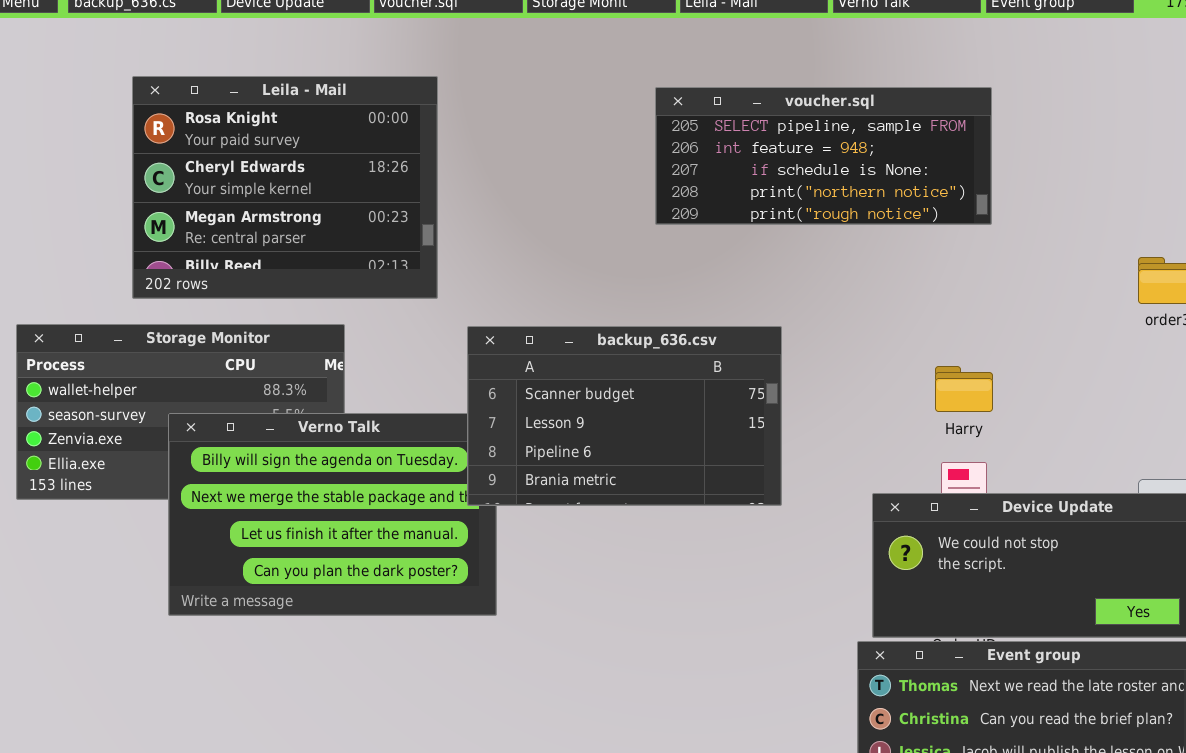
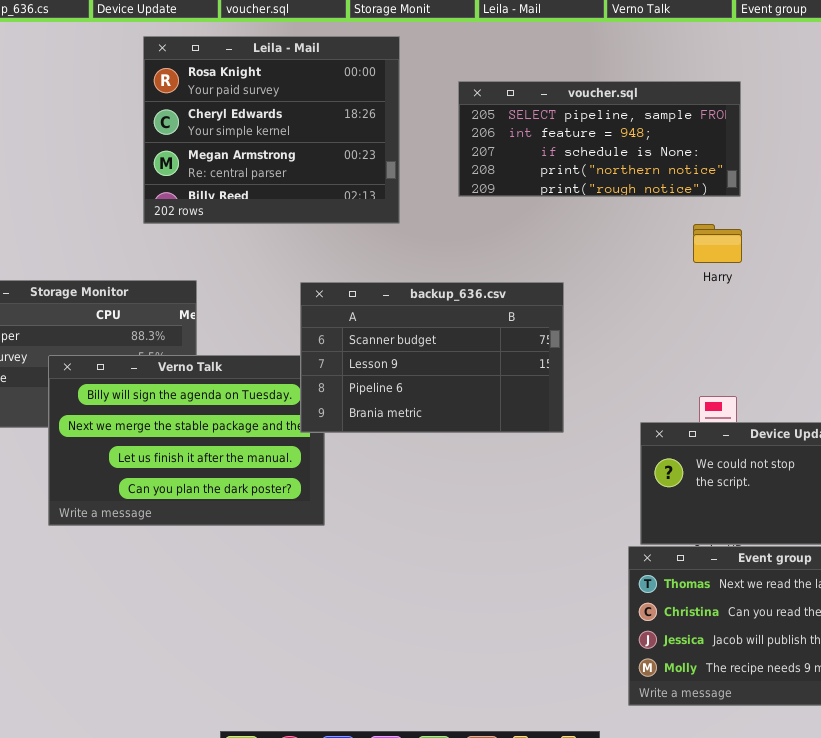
Leila - Mail: [132,76,438,299] -> [143,36,400,224], moved
Harry: [935,366,993,412] -> [693,224,742,263], moved

